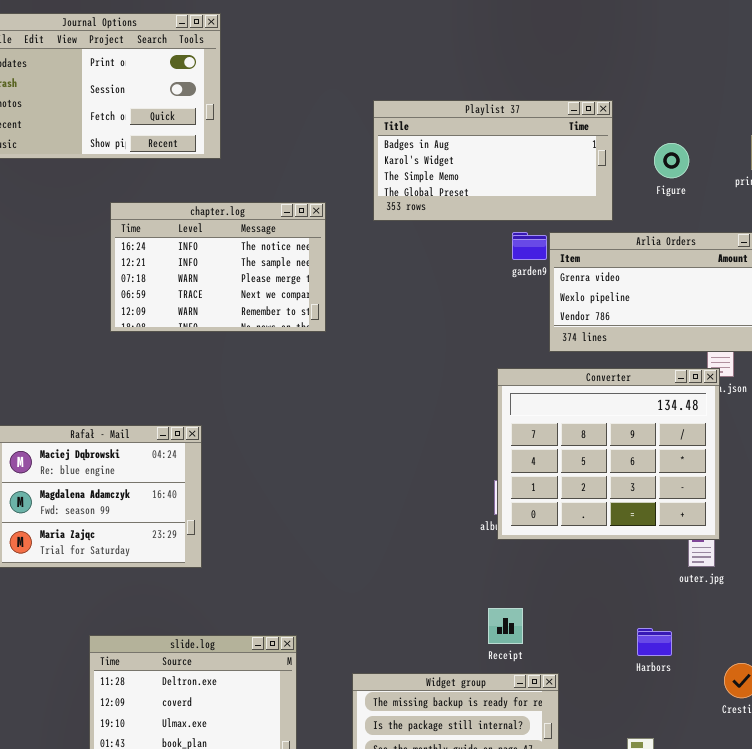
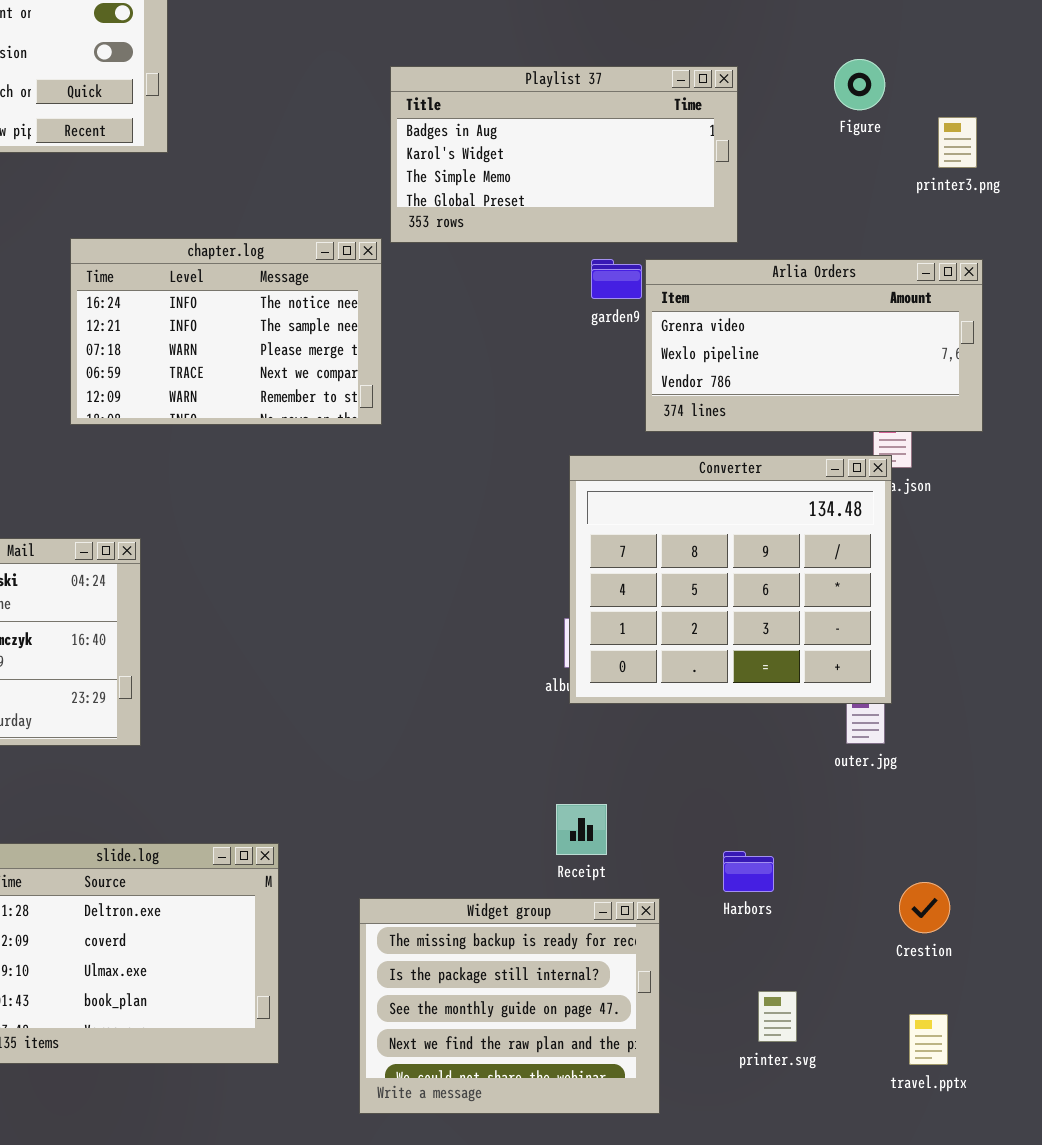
Figure: [654,143,689,178] -> [834,59,885,110], moved
chapter.log: [110,202,326,332] -> [70,238,382,425], moved
Harbors: [637,628,672,656] -> [723,851,774,892], moved

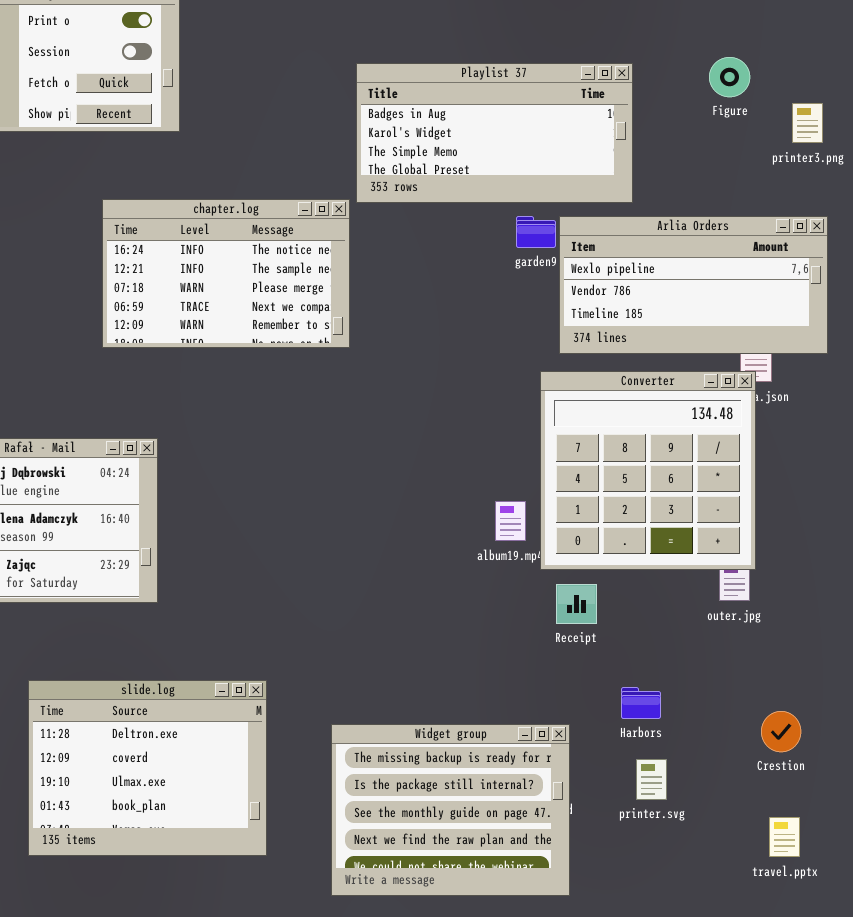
Arlia Orders: [645,259,983,432] -> [559,216,828,354], scrolled down 1 row
Converter: [569,455,892,704] -> [540,371,756,570], resized
Receipt: [556,804,607,855] -> [556,584,597,624], moved
printer.svg: [758,991,797,1042] -> [636,759,667,800], moved

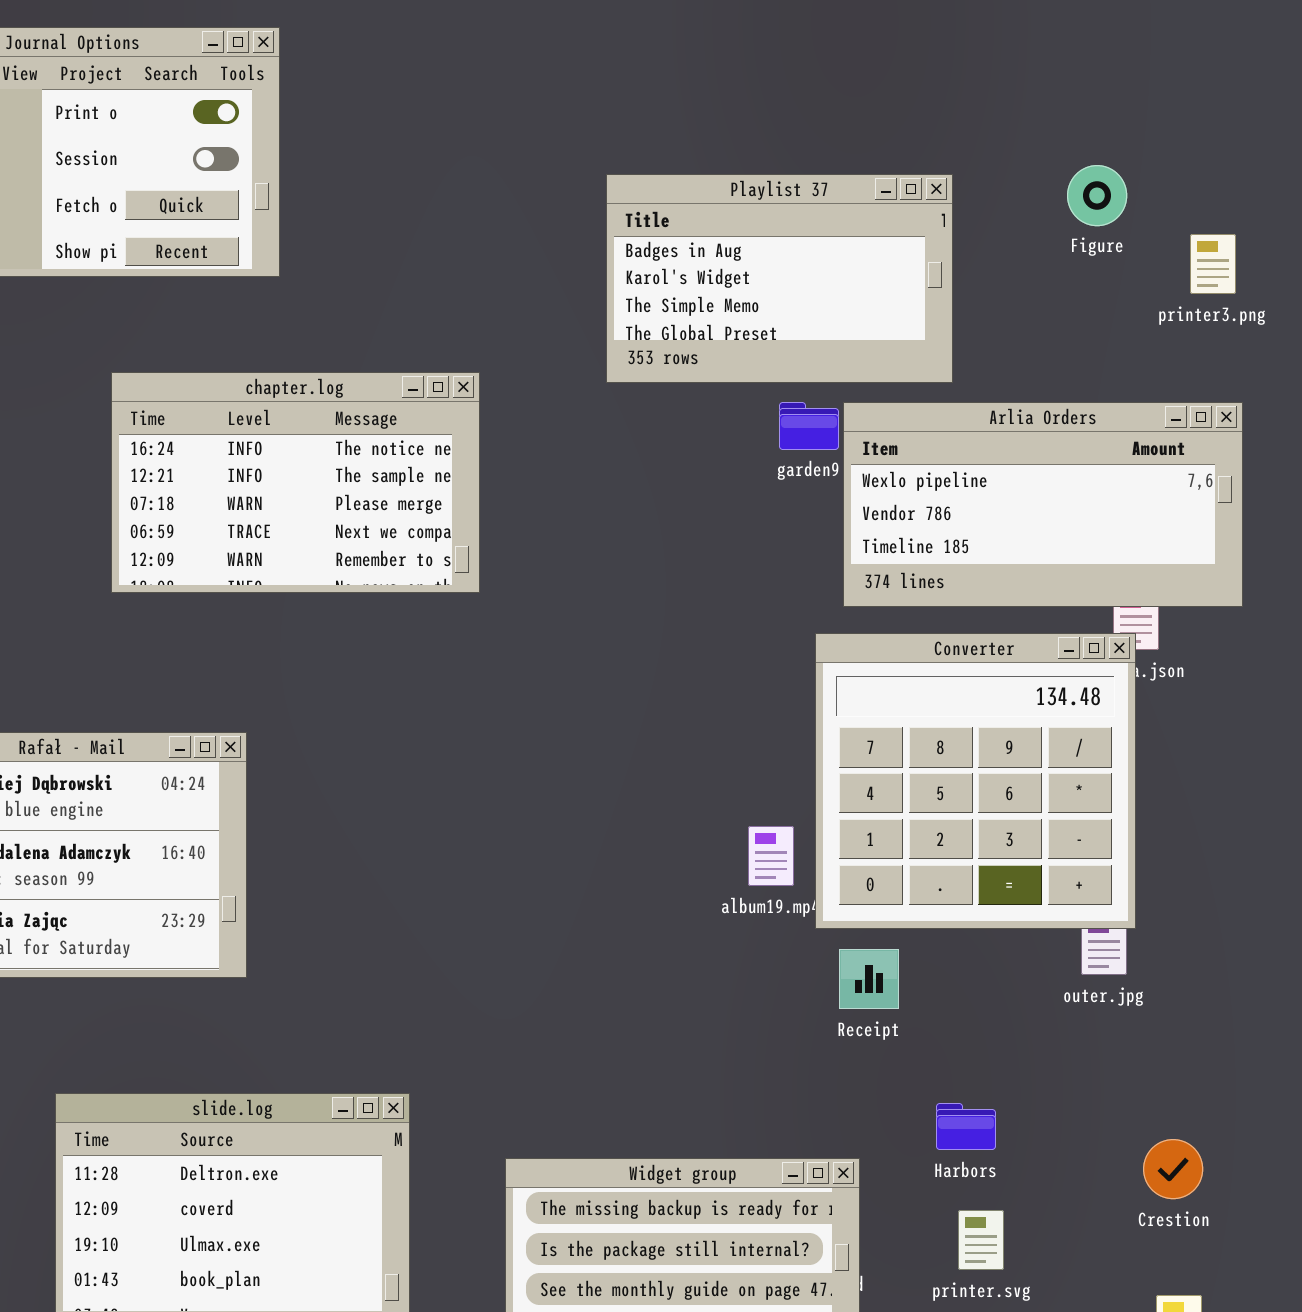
Playlist 37: [356,63,633,203] -> [606,174,953,383], resized
chapter.log: [102,199,350,348] -> [111,372,480,593], moved

